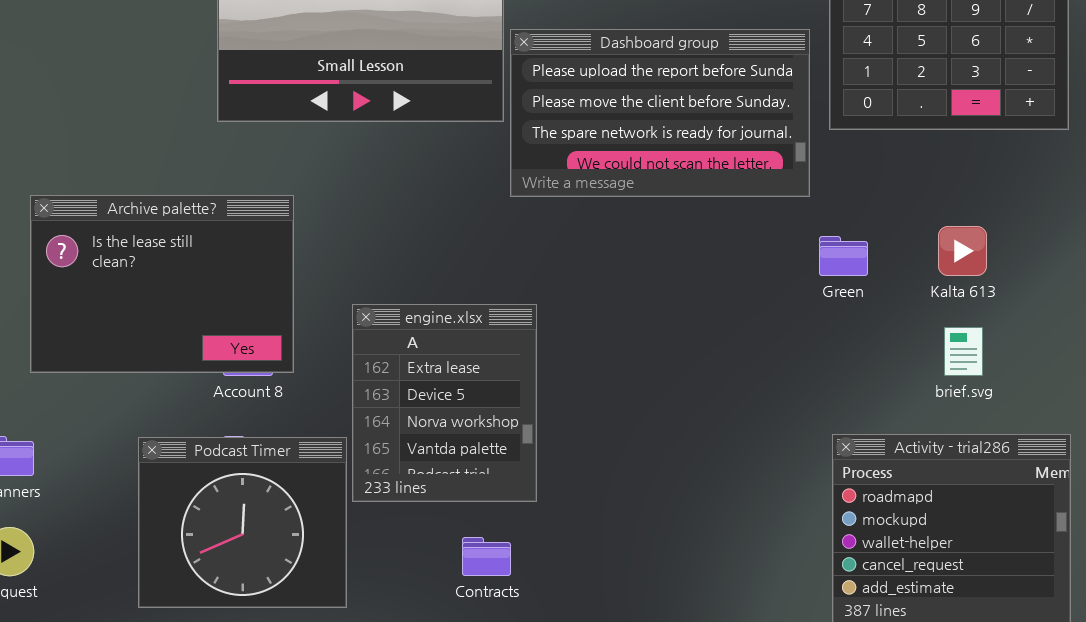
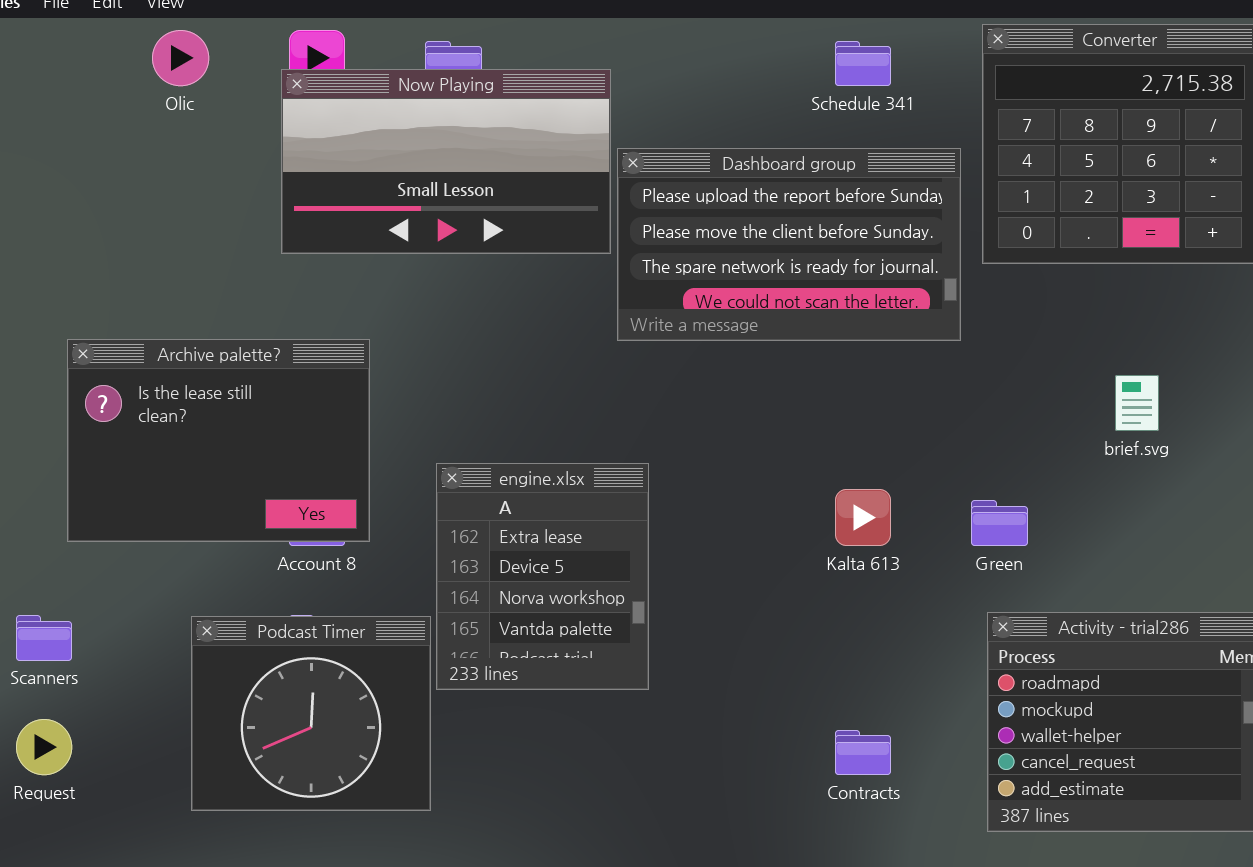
Kalta 613: [938,226,987,276] -> [835,489,891,546], moved
Green: [819,236,868,276] -> [971,500,1028,546], moved
brief.svg: [944,327,983,376] -> [1115,375,1159,431], moved
Contracts: [462,537,511,576] -> [835,730,891,775], moved

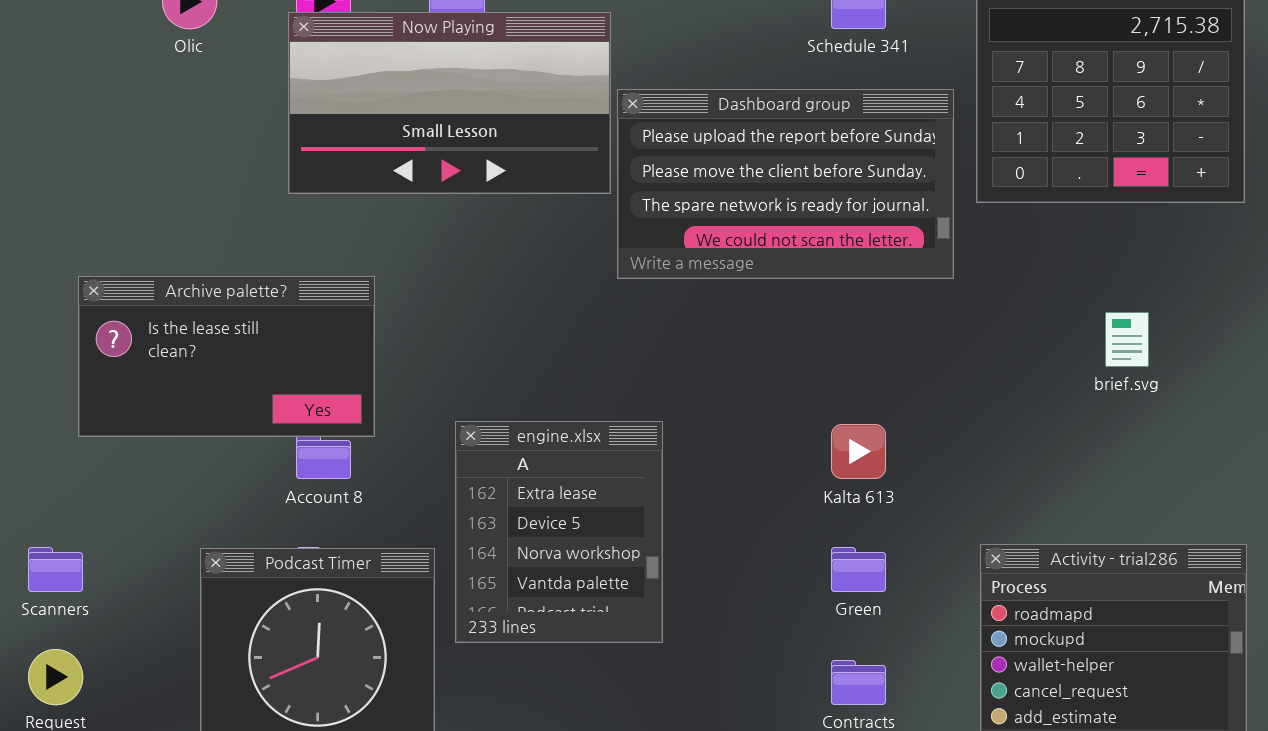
Archive palette?: [67,339,370,542] -> [78,276,375,437], resized
engine.xlsx: [436,463,649,690] -> [455,421,663,643], moved
Green: [971,500,1028,546] -> [831,547,886,592], moved

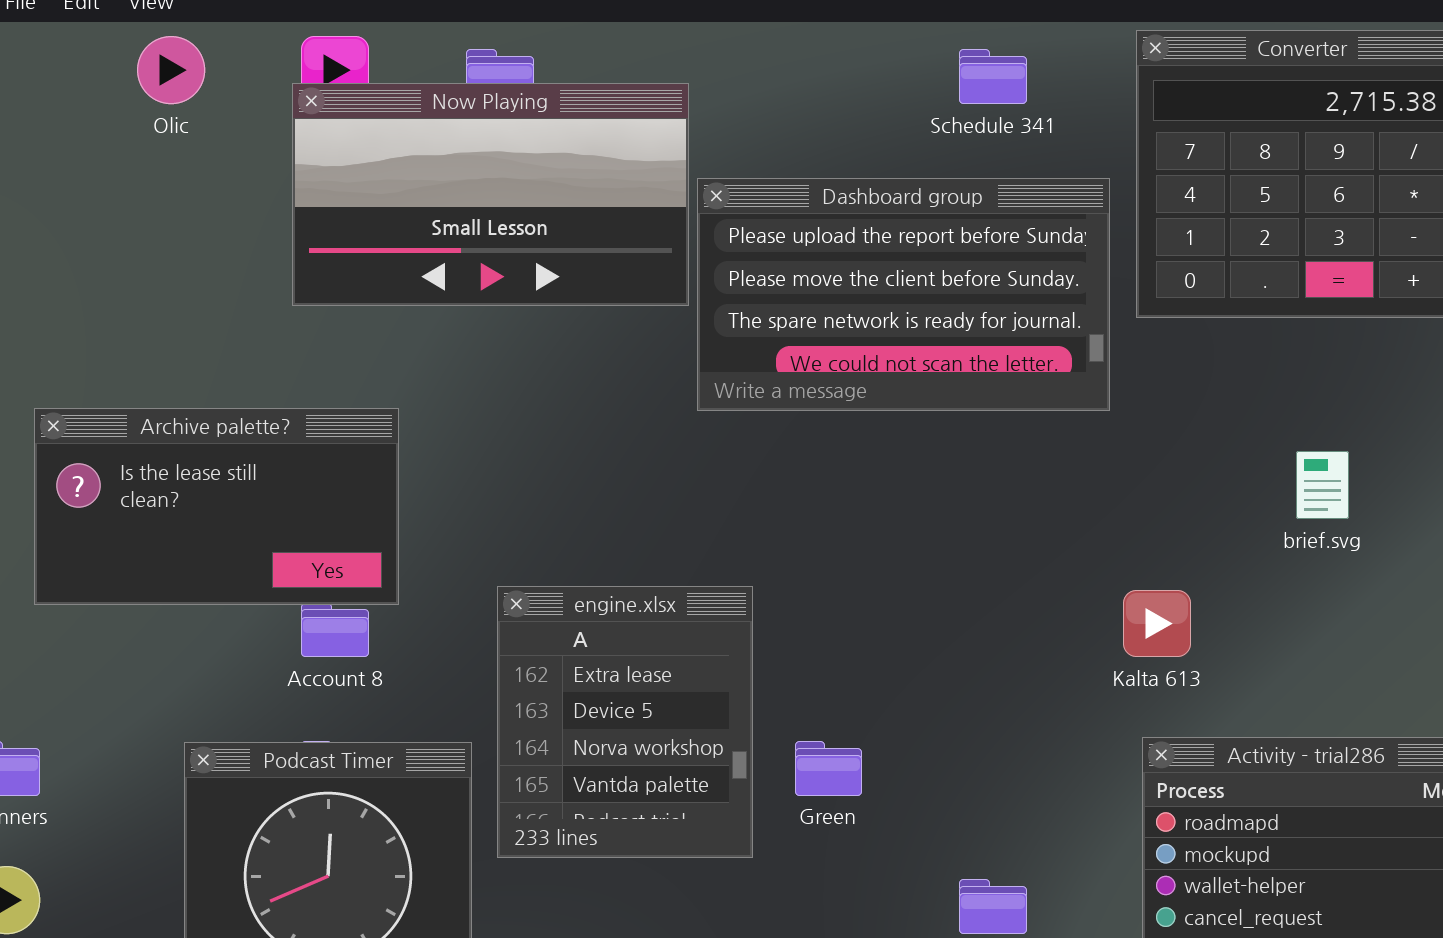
Kalta 613: [831,424,886,479] -> [1123,590,1191,657], moved
Green: [831,547,886,592] -> [795,741,862,796], moved

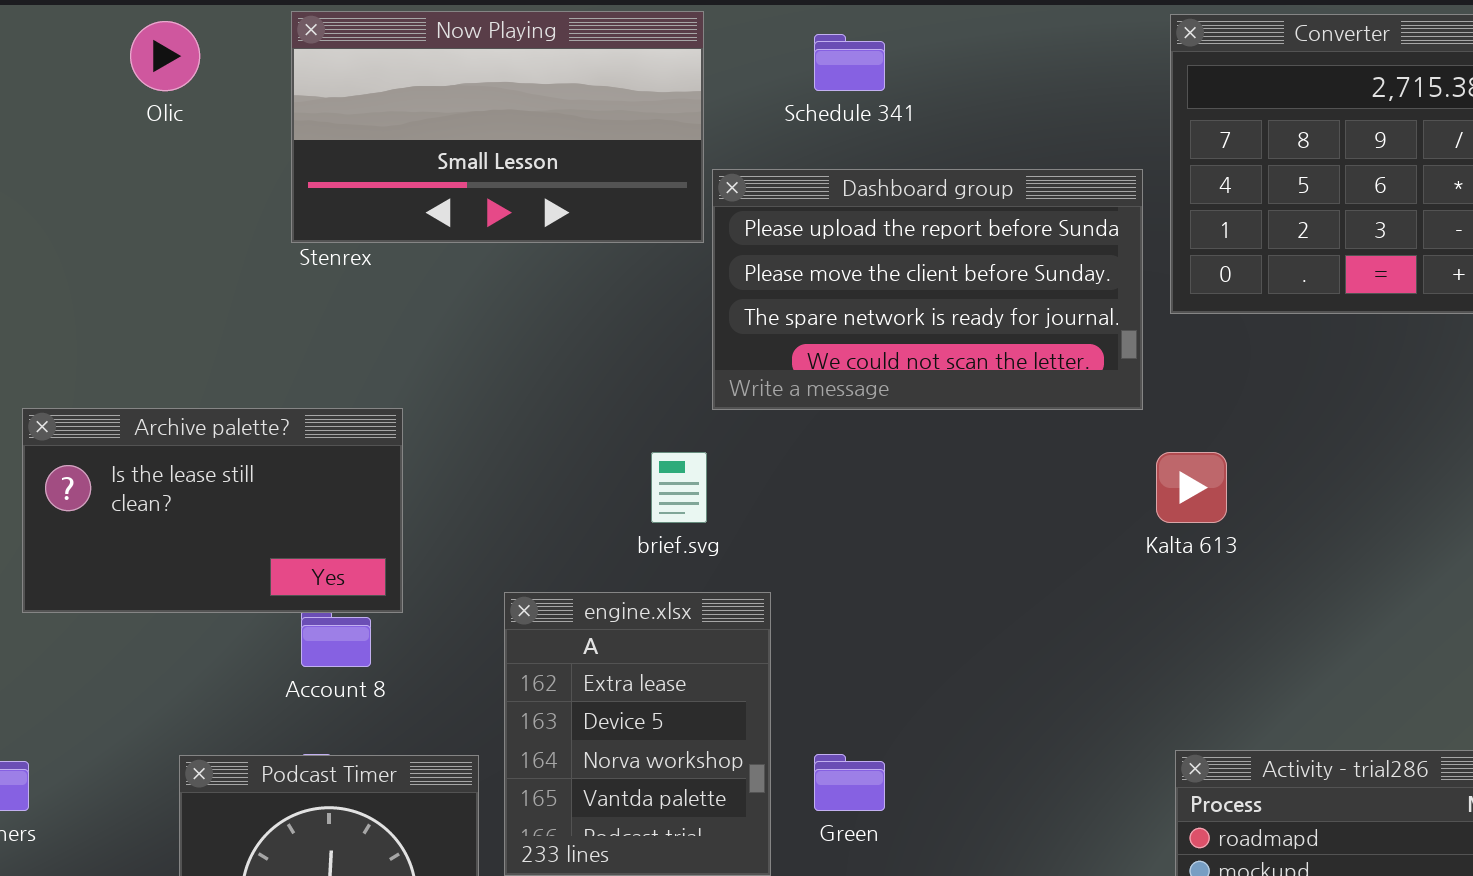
Schedule 341: [959,49,1027,104] -> [814,34,885,91], moved
Now Playing: [292,83,689,306] -> [291,11,704,243], moved
brief.svg: [1296,451,1349,519] -> [651,452,707,523], moved
Kalta 613: [1123,590,1191,657] -> [1156,452,1227,523], moved

